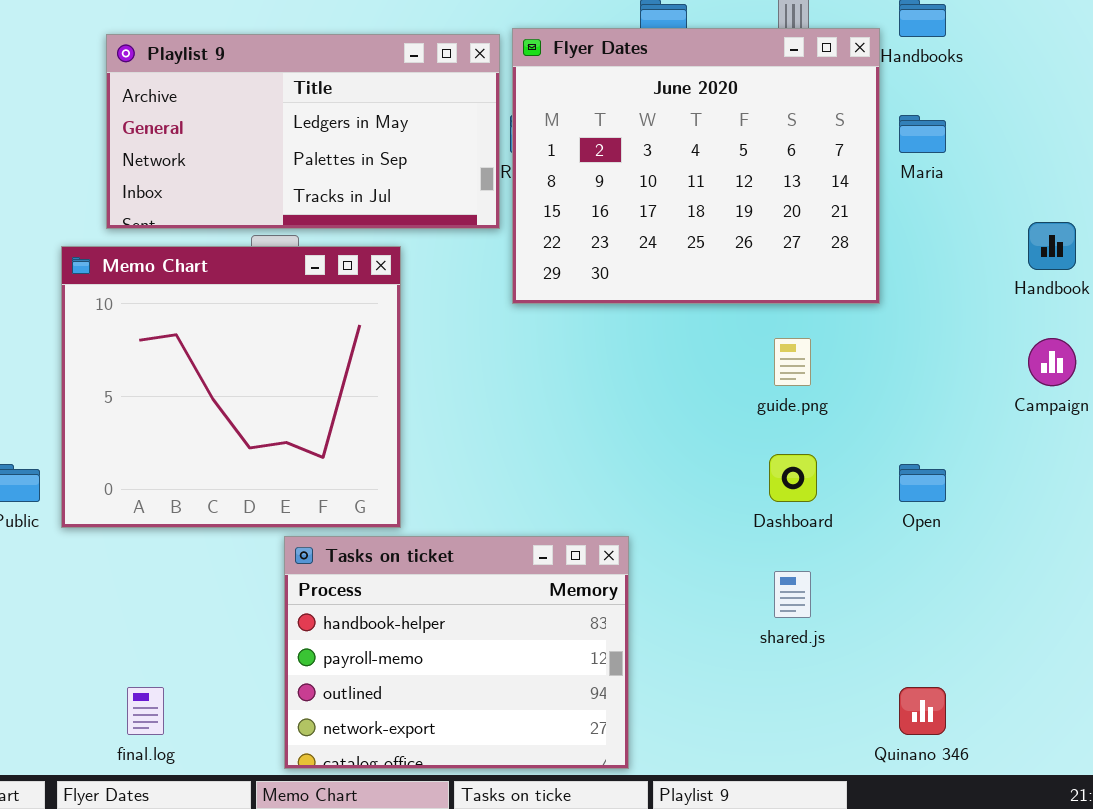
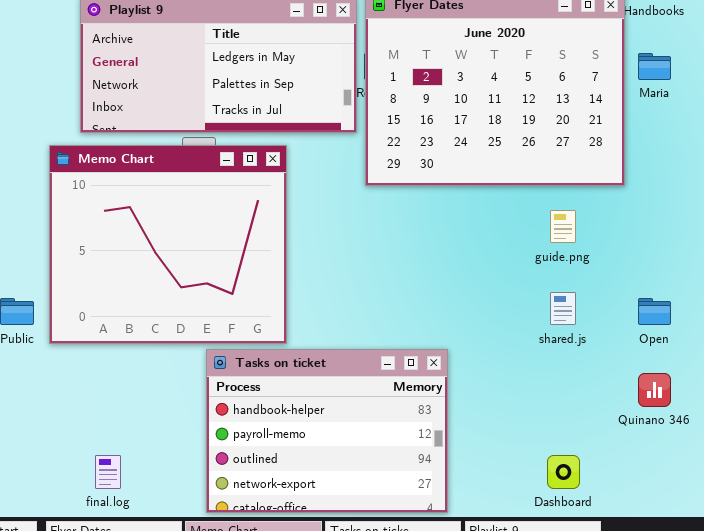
Dashboard: [769,454,817,502] -> [547,455,580,489], moved
shared.js: [774,571,811,618] -> [550,292,576,325], moved
Quinano 346: [899,687,946,735] -> [638,373,671,407], moved

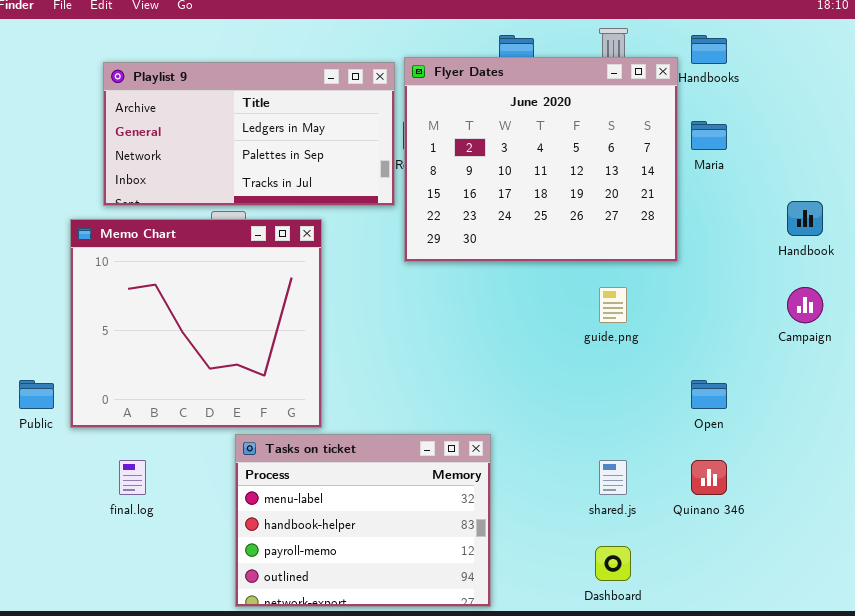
shared.js: [550,292,576,325] -> [599,460,627,495], moved
Tasks on ticket: [206,349,448,513] -> [235,434,491,607], scrolled up 1 row
final.log: [95,455,121,489] -> [119,460,146,495], moved

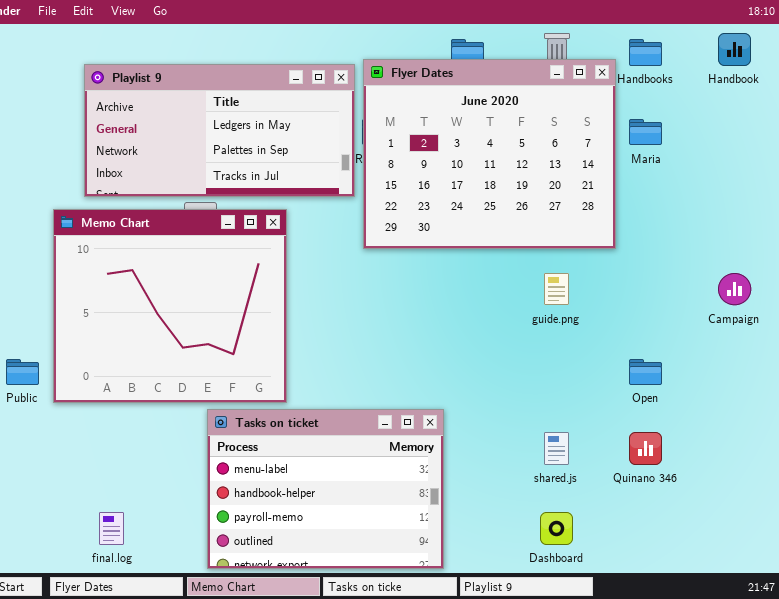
Handbook: [787,201,823,236] -> [718,33,751,66], moved
final.log: [119,460,146,495] -> [99,512,124,545], moved

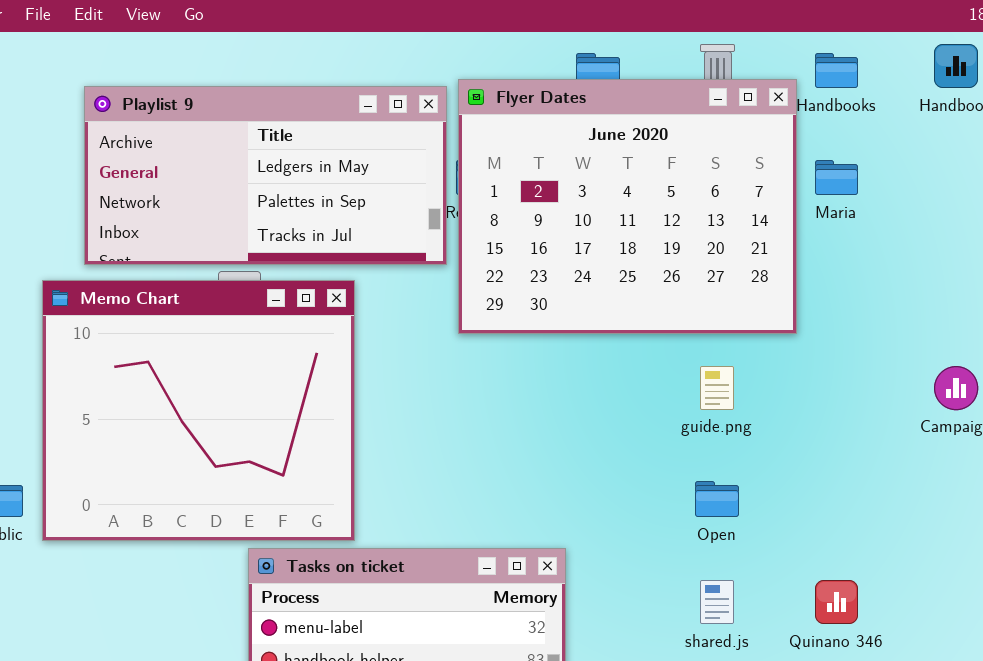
Open: [629,359,662,385] -> [695,481,739,517], moved

